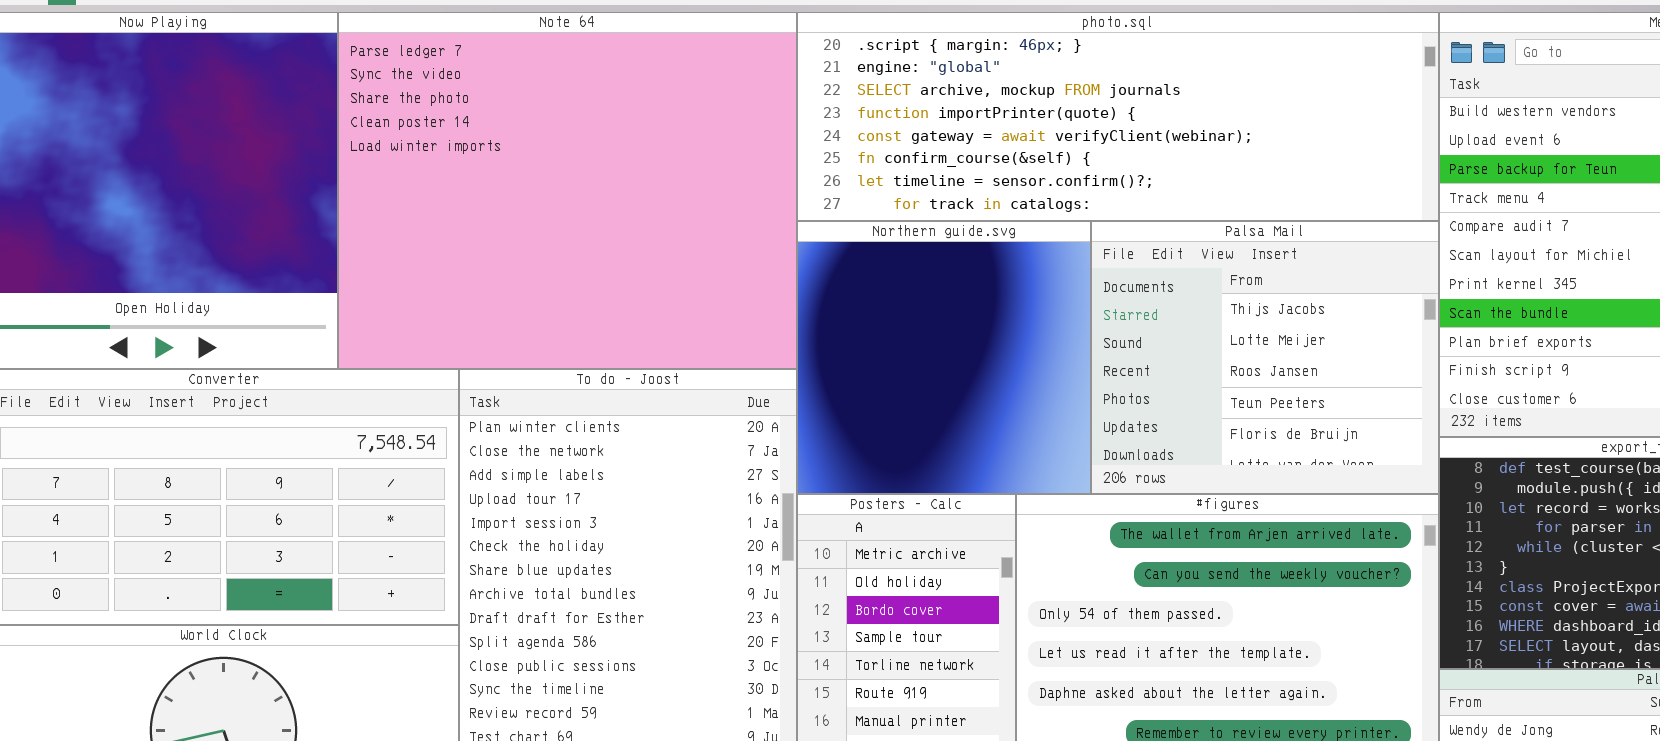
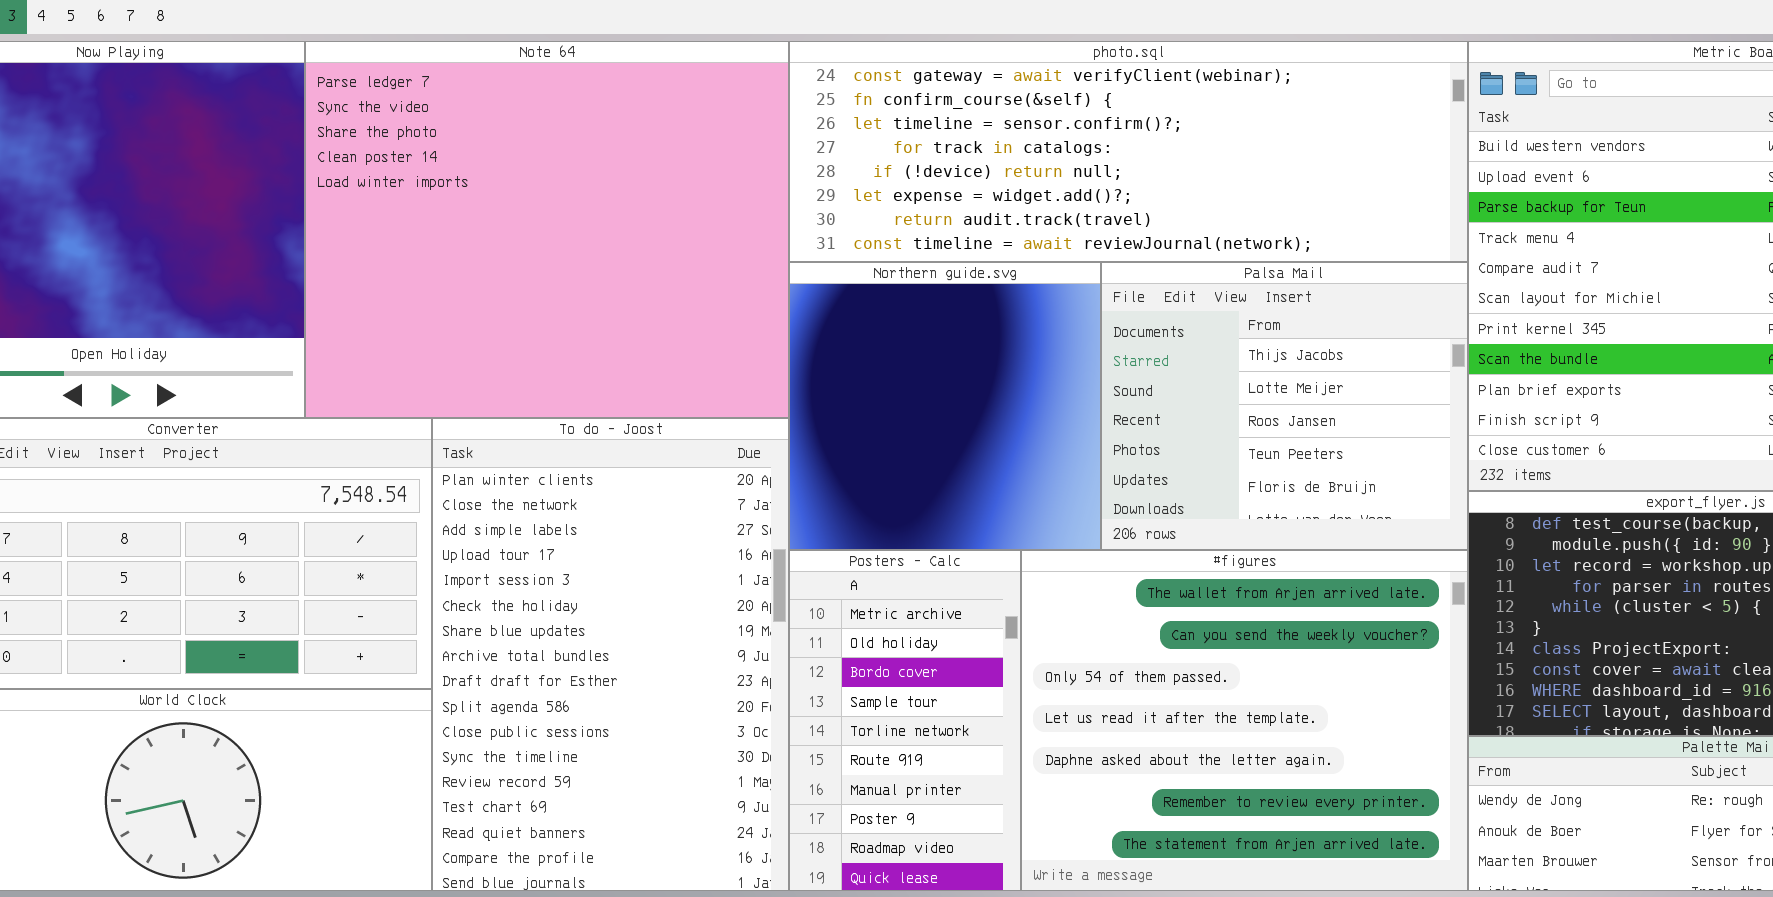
photo.sql: [797,12,1439,221] -> [789,41,1468,262], scrolled down 4 rows

